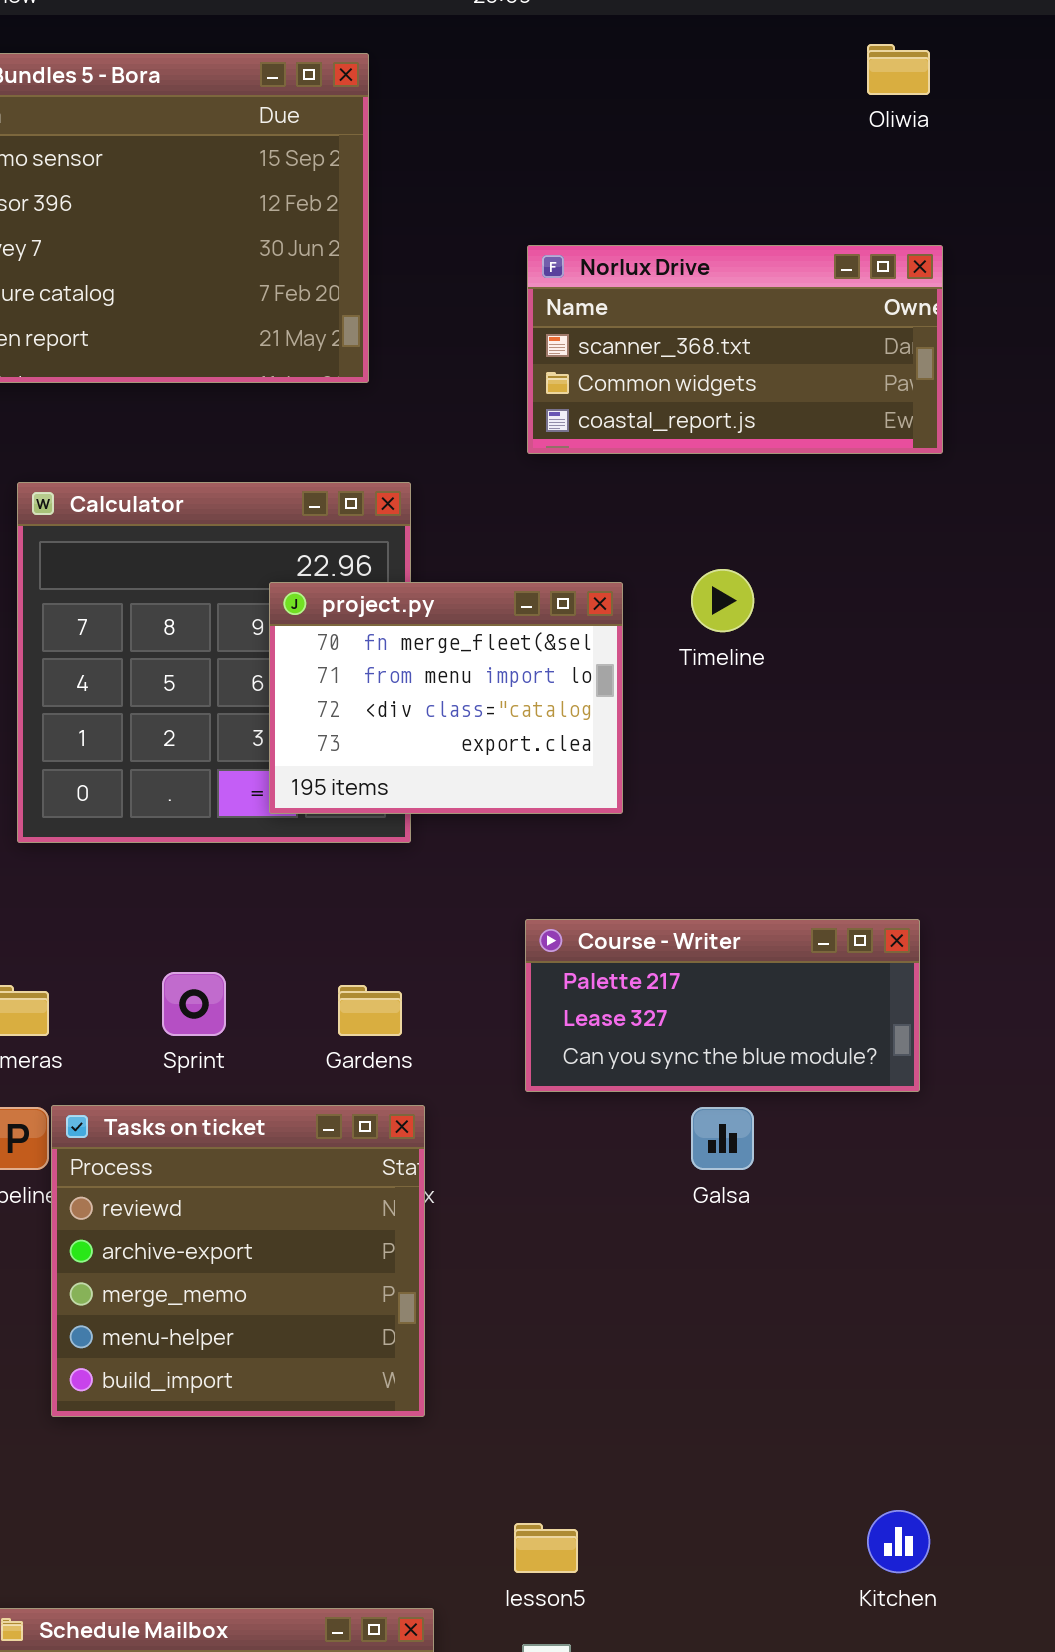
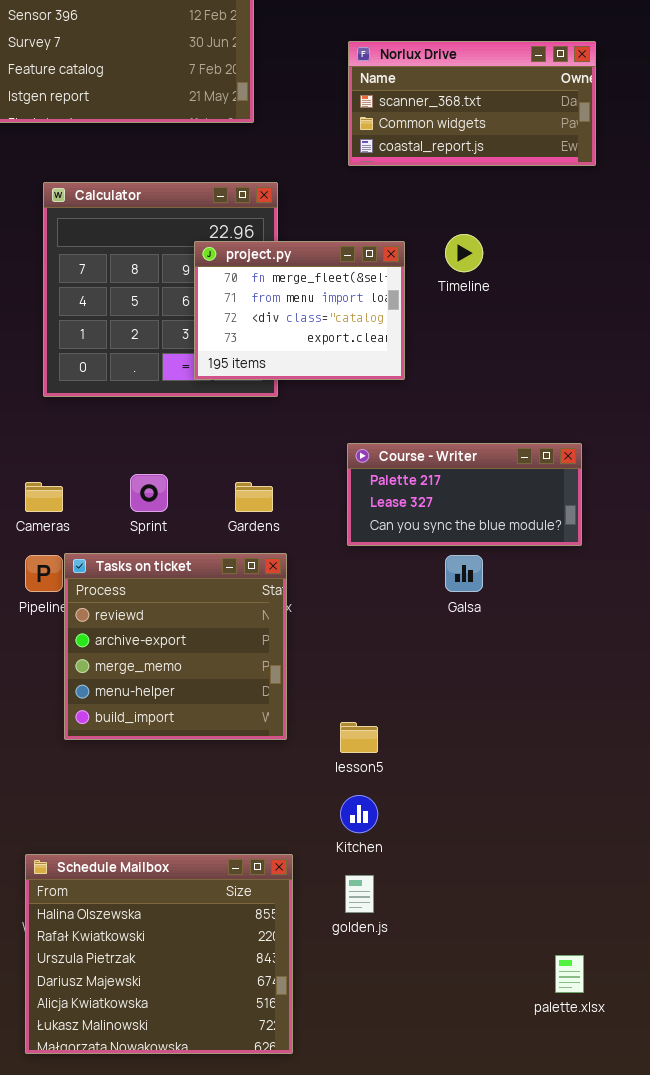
Kitchen: [867,1510,930,1573] -> [340,795,378,833], moved
lesson5: [514,1523,578,1573] -> [340,722,378,753], moved

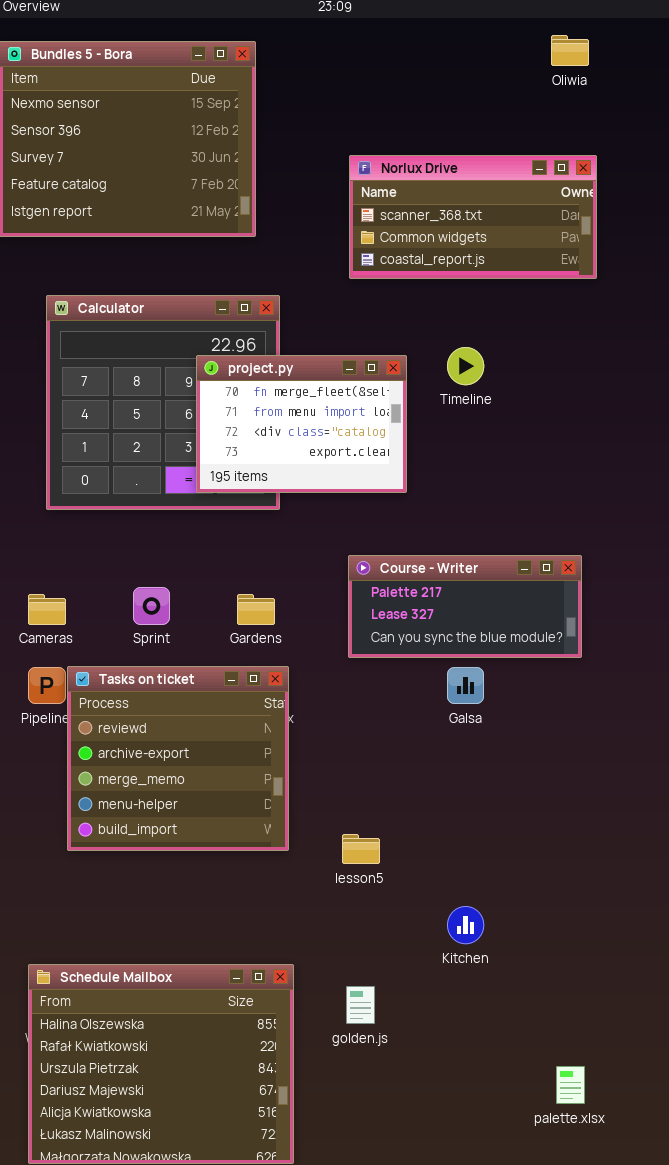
Kitchen: [340,795,378,833] -> [447,906,484,944], moved

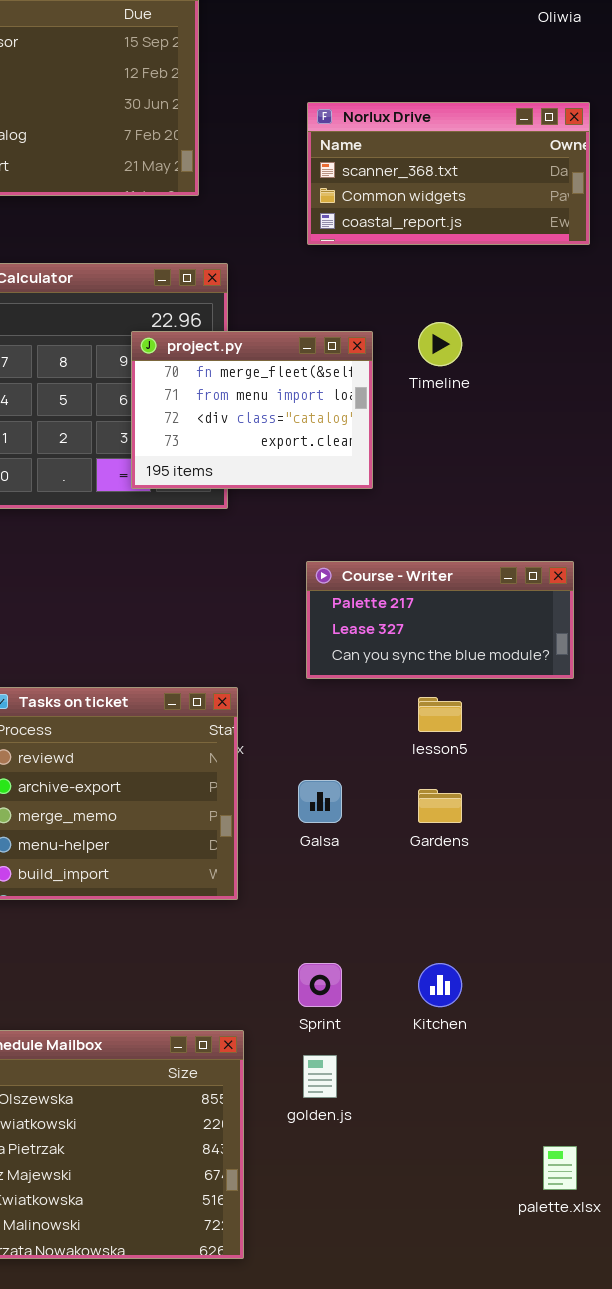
Sprint: [133,587,170,625] -> [298,963,342,1007], moved
Gardens: [237,594,275,625] -> [418,789,462,823], moved
Galsa: [447,667,484,704] -> [298,780,342,823], moved
lesson5: [342,834,380,864] -> [418,697,462,732], moved

